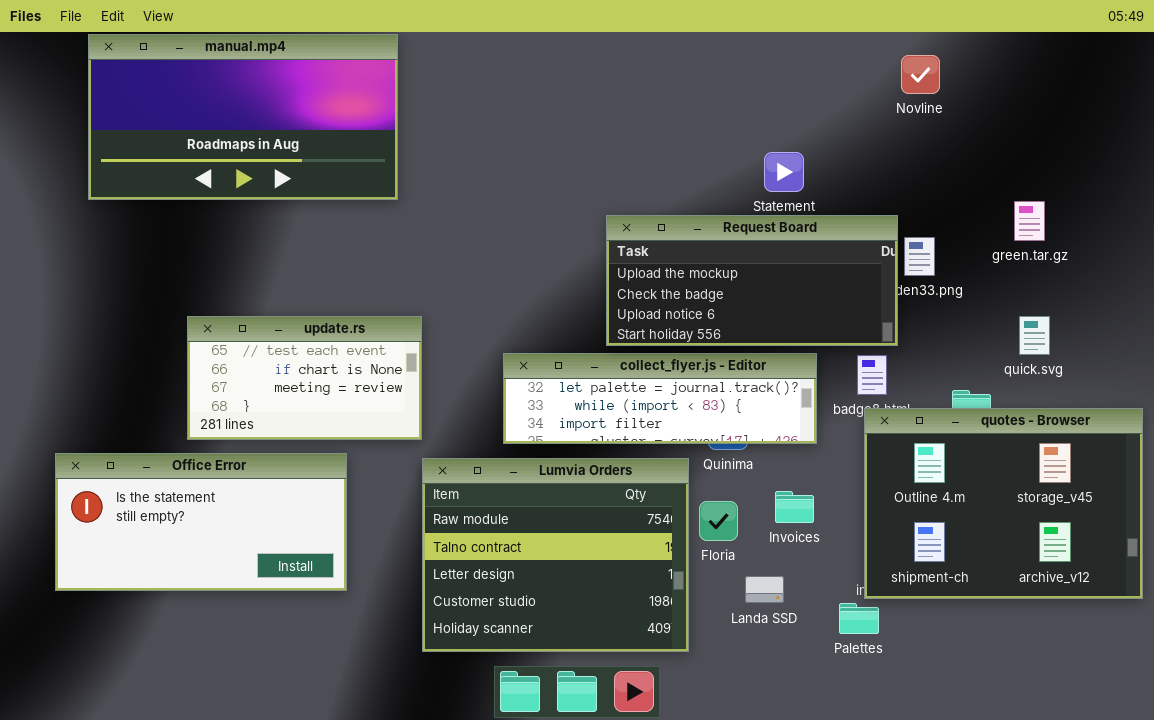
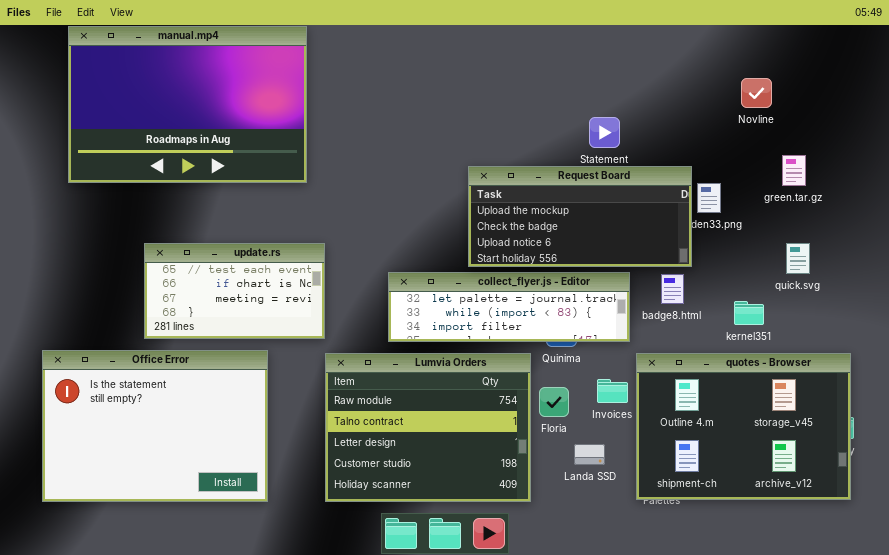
manual.mp4: [88,34,398,200] -> [68,26,307,183], resized
Novline: [901,55,940,94] -> [741,78,772,108], moved
quotes - Browser: [864,408,1143,599] -> [636,353,851,500], moved
Office Error: [55,453,347,591] -> [42,350,268,502], resized

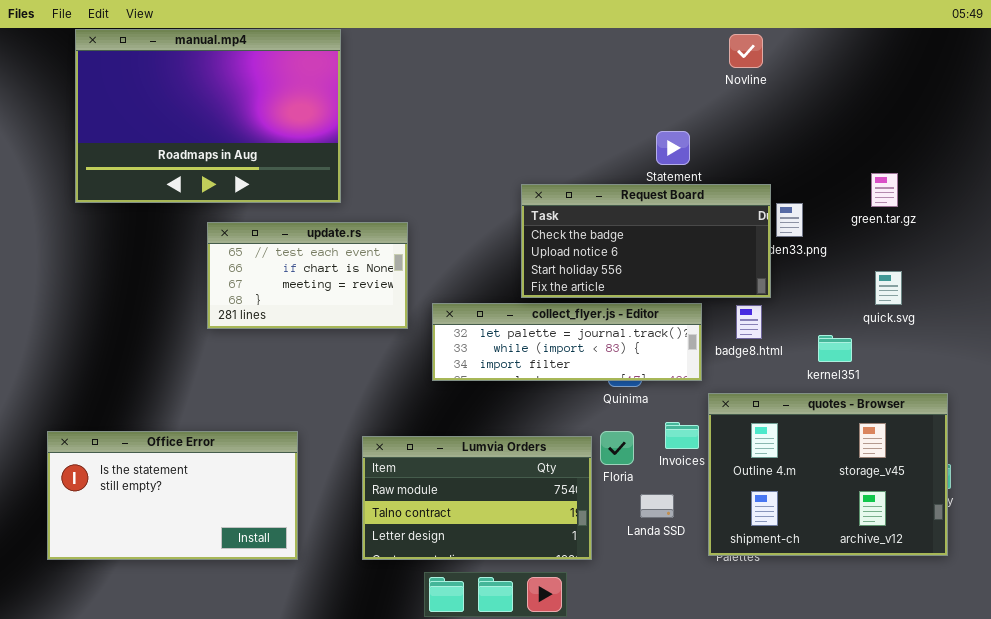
Novline: [741,78,772,108] -> [729,34,763,68], moved
Request Board: [468,166,692,267] -> [521,184,771,298], scrolled down 1 row
update.rs: [144,243,325,339] -> [207,222,408,329], moved
Office Error: [42,350,268,502] -> [47,431,298,560], resized
Lumvia Orders: [325,353,531,502] -> [362,436,592,560], resized

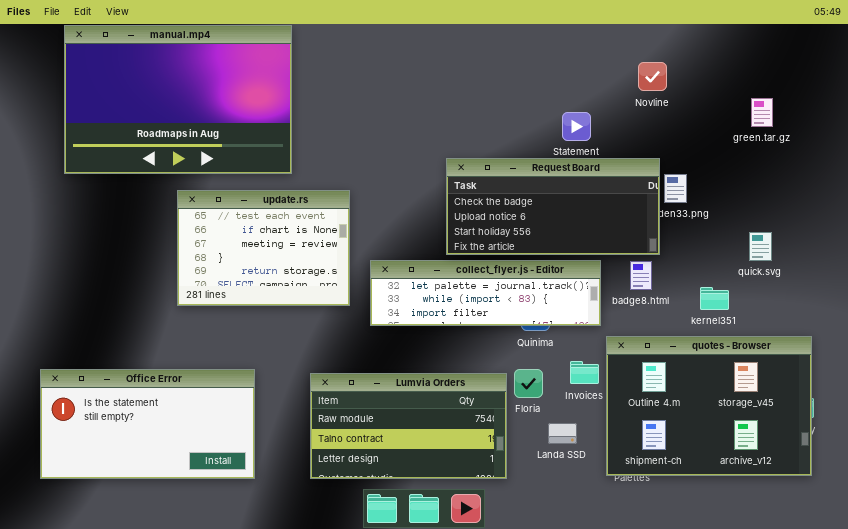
Novline: [729,34,763,68] -> [638,62,667,91], moved
green.tar.gz: [871,173,898,207] -> [751,98,773,127], moved
update.rs: [207,222,408,329] -> [177,190,350,306], resized

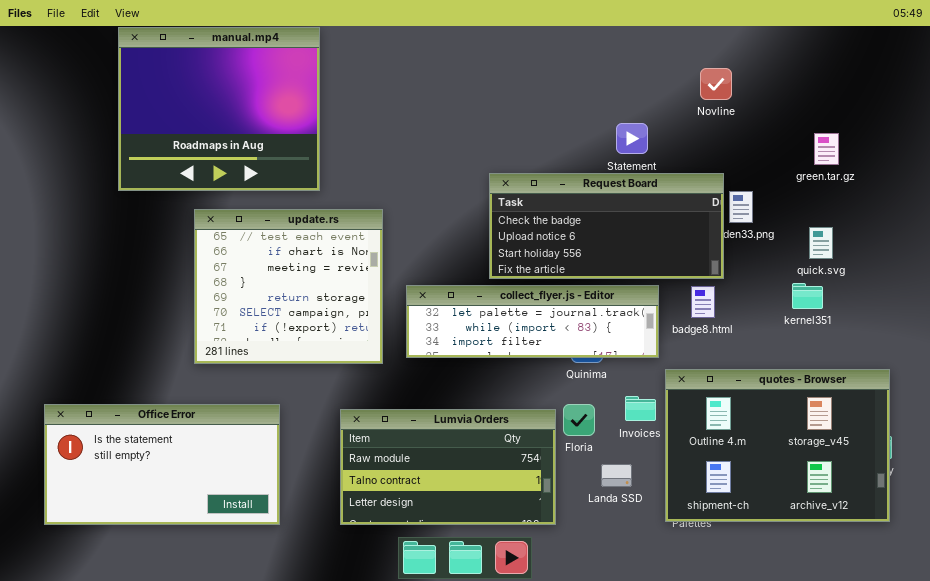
manual.mp4: [64,25,292,174] -> [118,27,320,191], resized
green.tar.gz: [751,98,773,127] -> [814,133,839,165], moved
update.rs: [177,190,350,306] -> [194,209,383,364], resized
quick.svg: [749,232,772,261] -> [809,227,833,259], moved
kernel351: [700,287,729,310] -> [792,283,823,309], moved

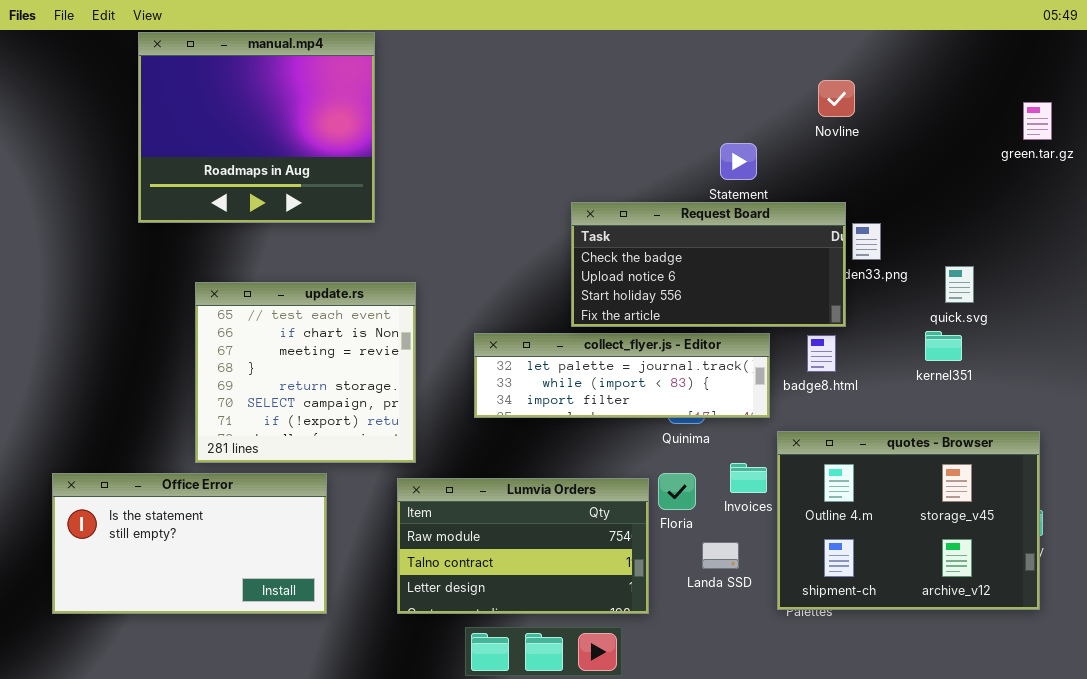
green.tar.gz: [814,133,839,165] -> [1023,102,1052,140], moved
update.rs: [194,209,383,364] -> [195,282,416,463], moved

